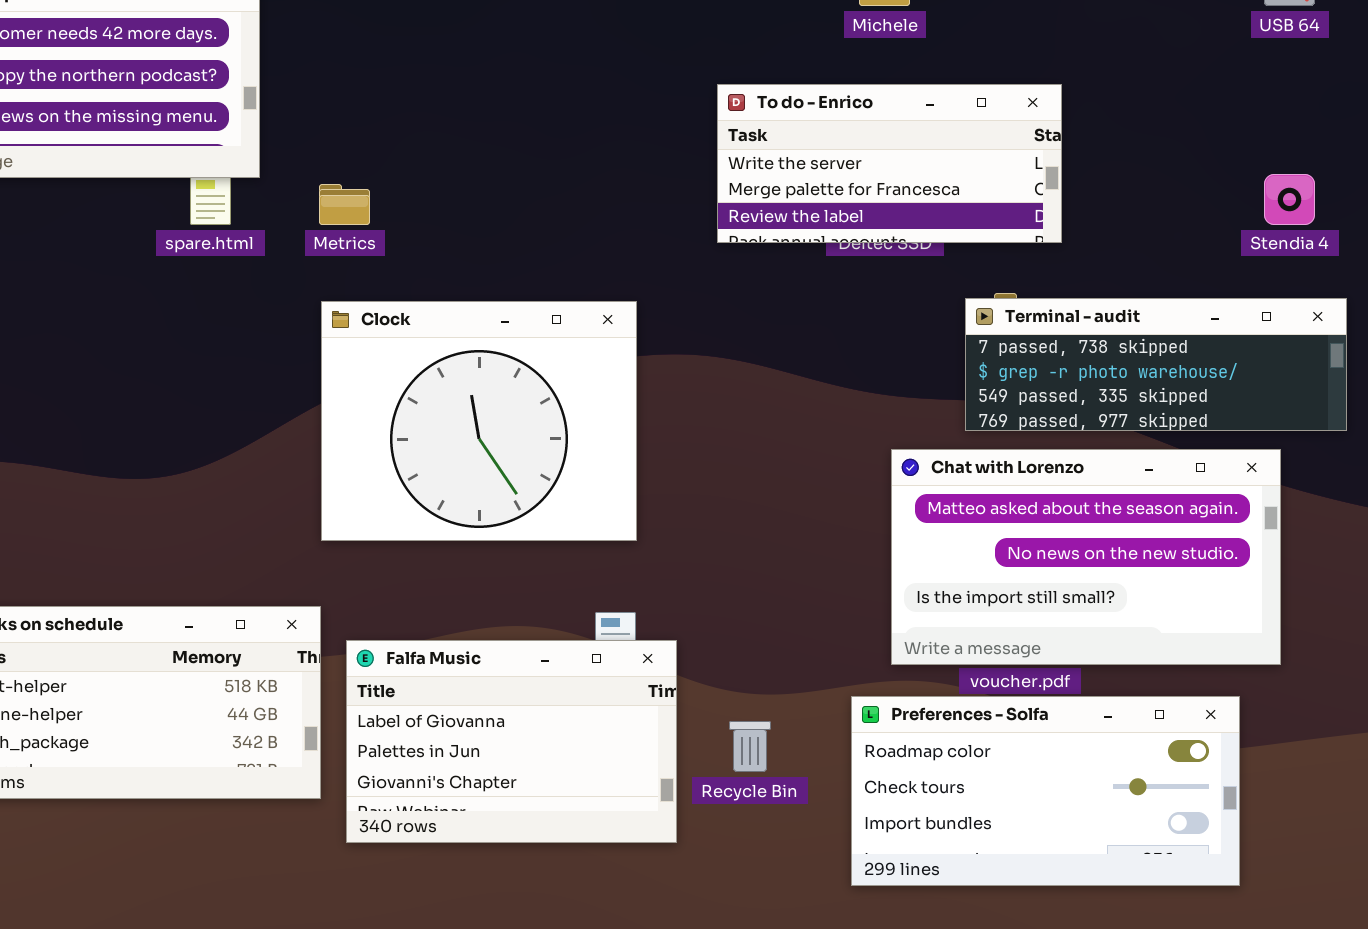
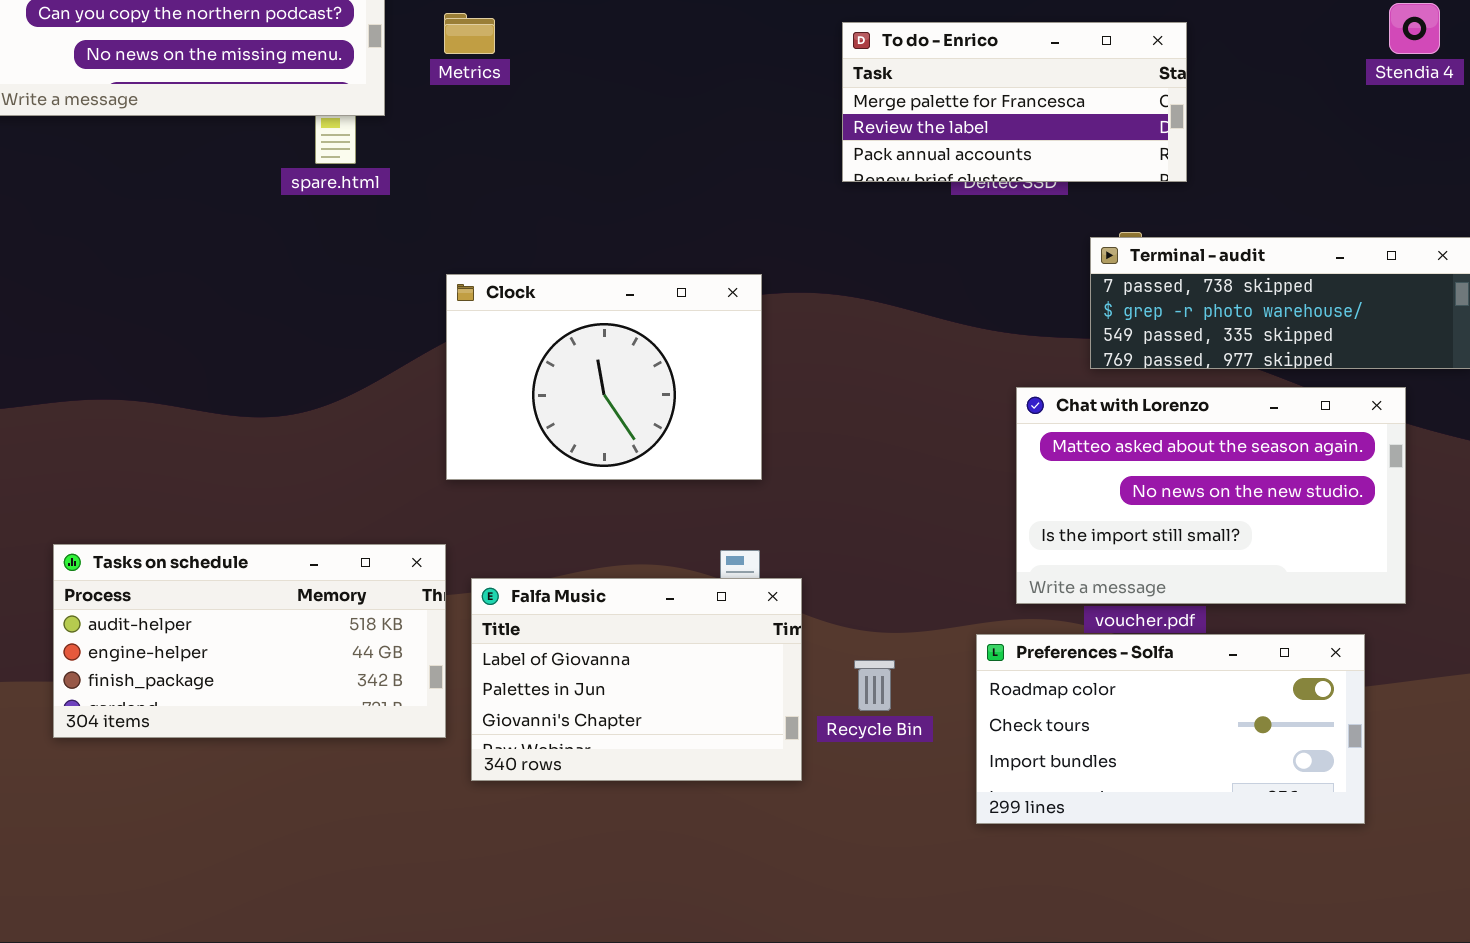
To do - Enrico: [717,84,1062,243] -> [842,22,1187,182], scrolled down 1 row
Stendia 4: [1264,174,1315,225] -> [1389,3,1440,54], moved
Metrics: [319,184,370,225] -> [444,13,495,54], moved
Clock: [321,301,637,541] -> [446,274,762,480], resized

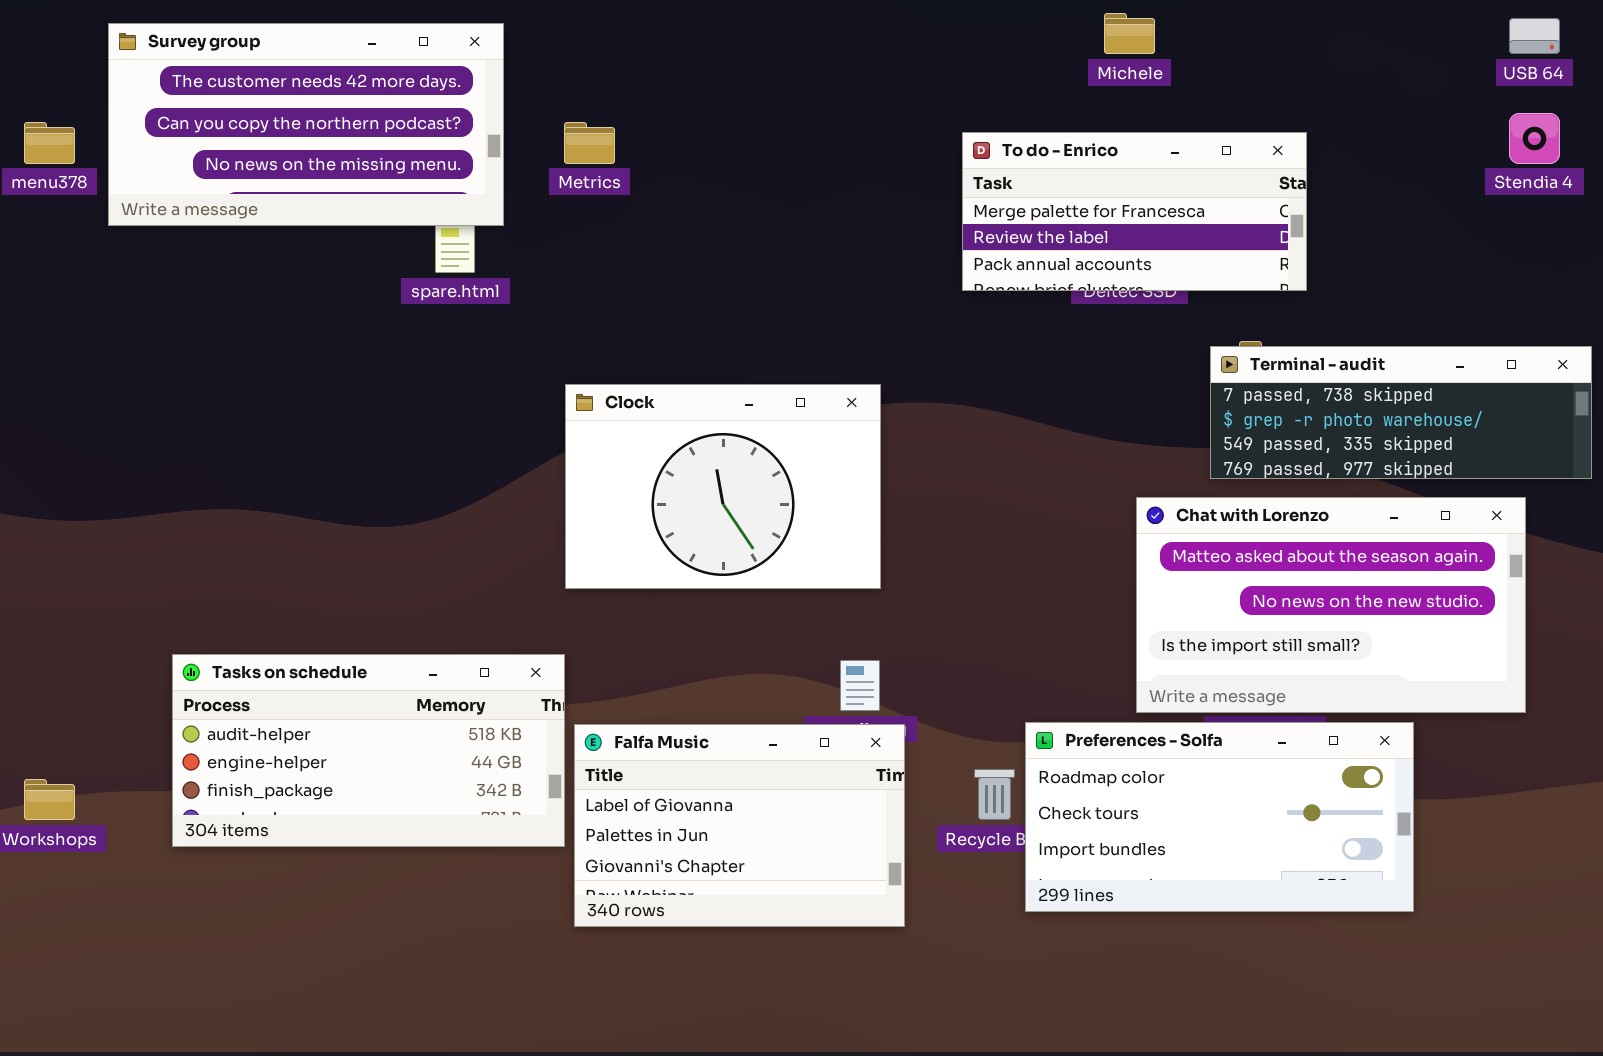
Falfa Music: [471,578,802,781] -> [574,724,905,927], moved
Preferences - Solfa: [976,634,1365,824] -> [1025,722,1414,912], moved

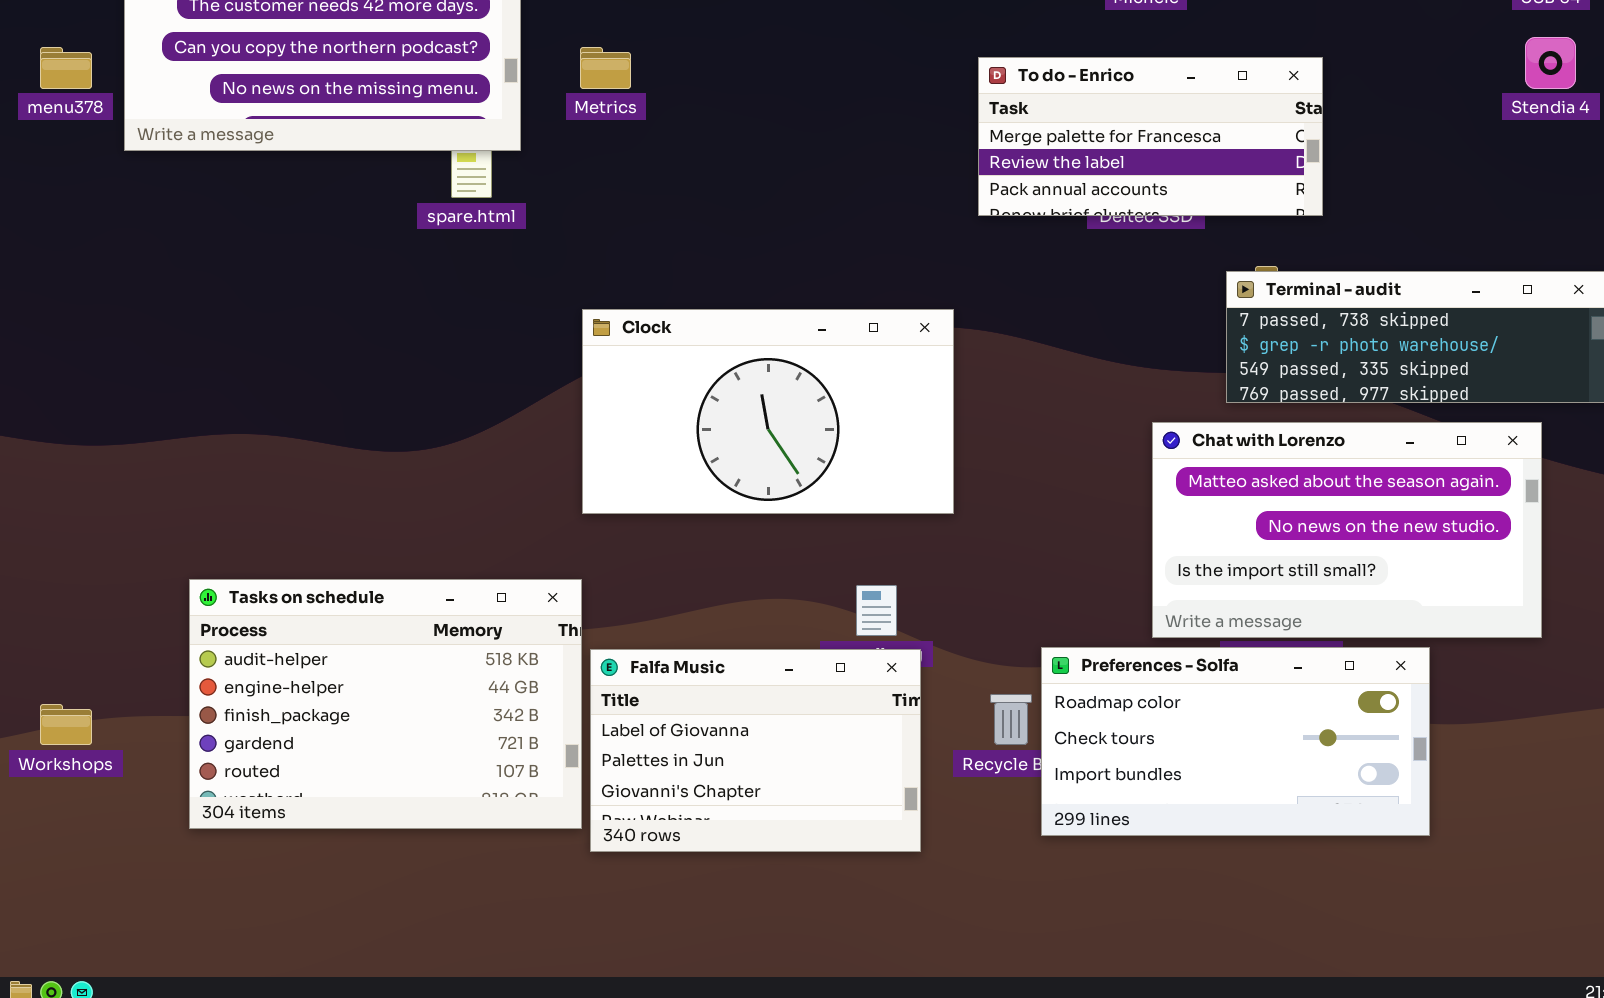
Clock: [565,384,881,589] -> [582,309,954,514], resized
Tasks on schedule: [172,654,565,847] -> [189,579,582,829], resized

